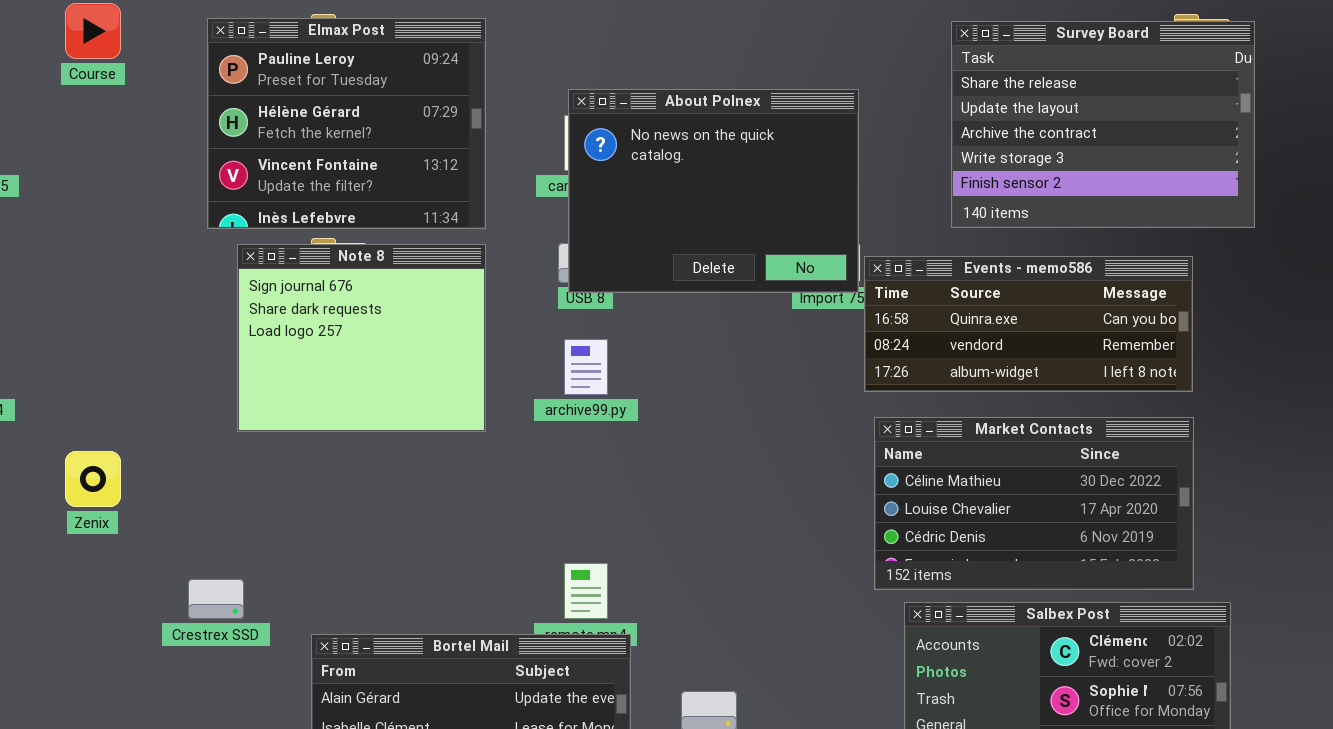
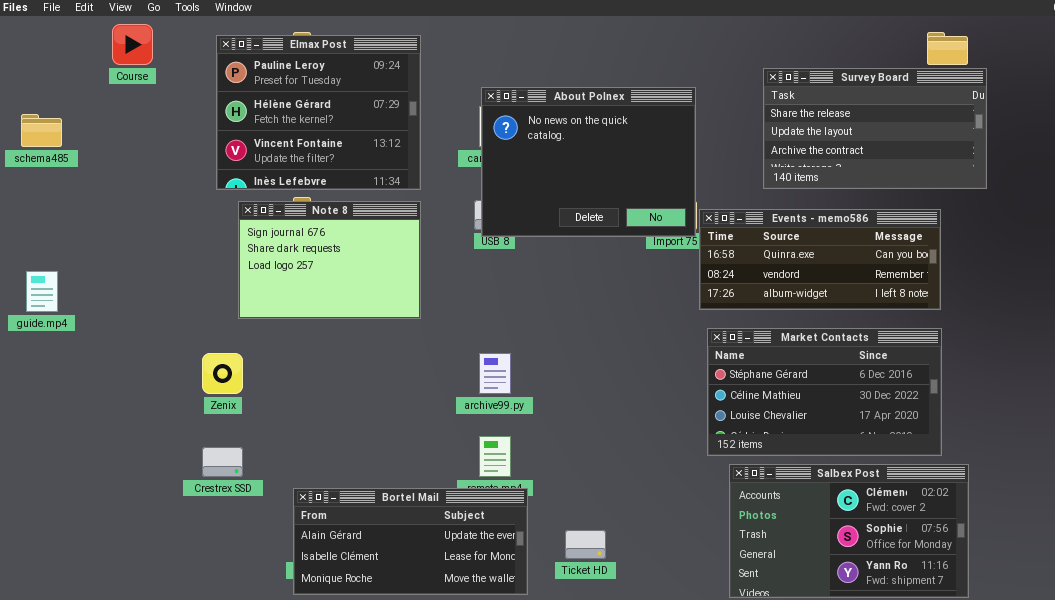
Survey Board: [951,21,1255,228] -> [763,68,987,189], resized
Note 8: [237,244,486,432] -> [238,201,421,319], resized
archive99.py: [564,339,608,395] -> [479,353,511,394], moved
Market Contacts: [874,417,1194,590] -> [707,328,942,456], scrolled up 1 row
Zenix: [65,451,121,507] -> [202,353,243,394], moved

